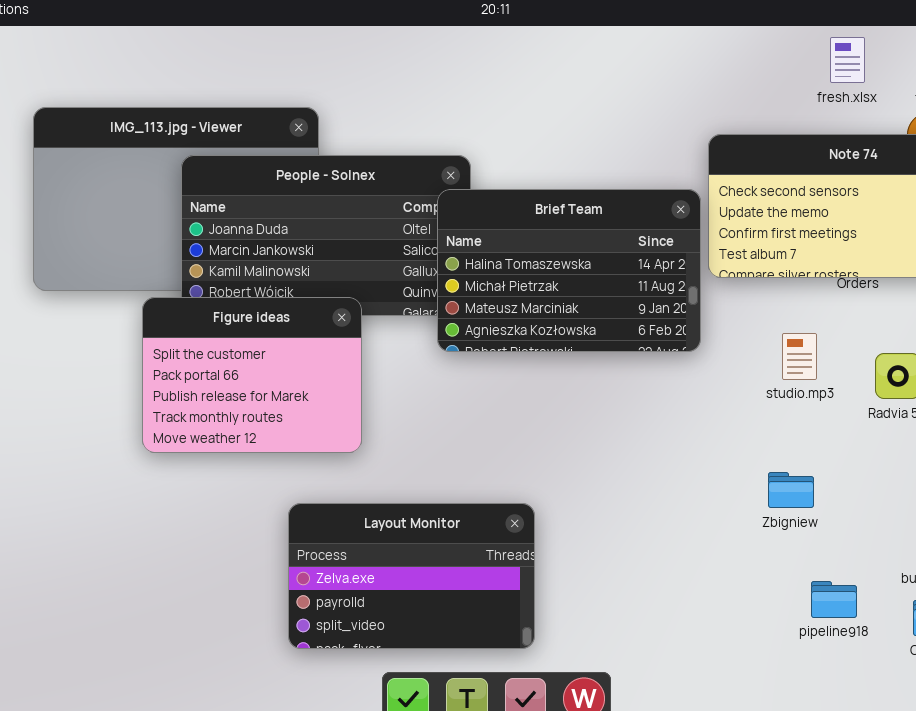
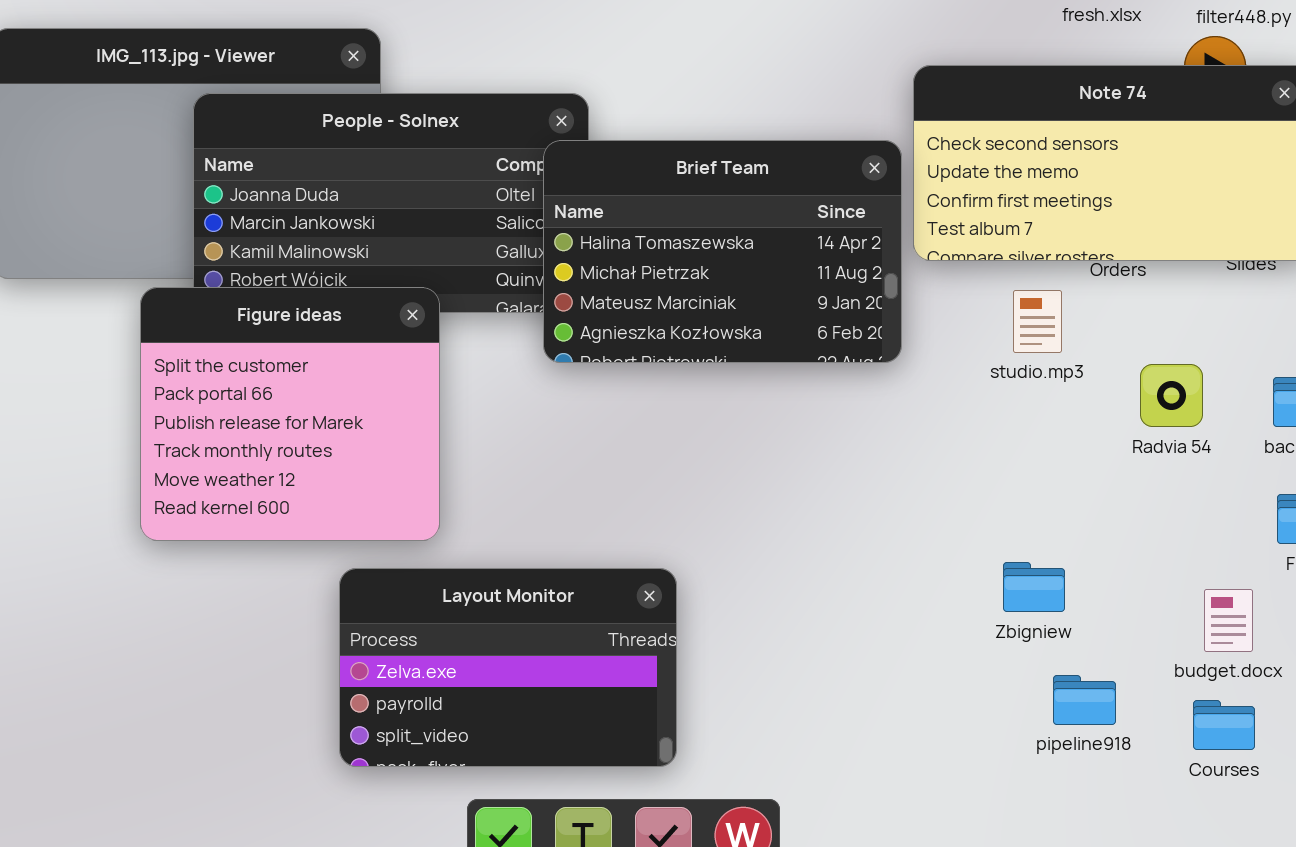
Figure ideas: [142,297,362,453] -> [140,287,440,541], resized
studio.mp3: [782,333,817,380] -> [1013,290,1062,353], moved
Zbigniew: [768,472,814,508] -> [1003,562,1065,612], moved

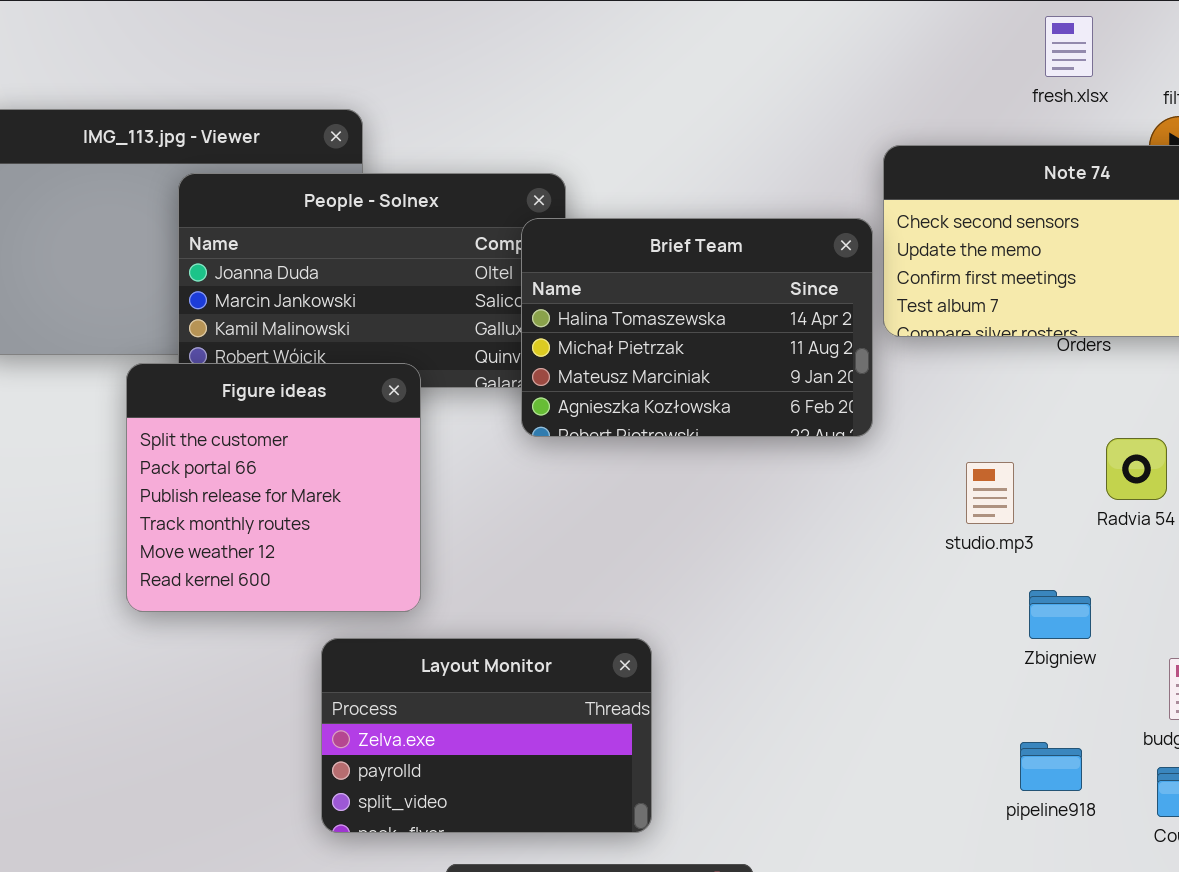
studio.mp3: [1013,290,1062,353] -> [966,462,1014,524], moved
Zbigniew: [1003,562,1065,612] -> [1029,590,1091,639], moved

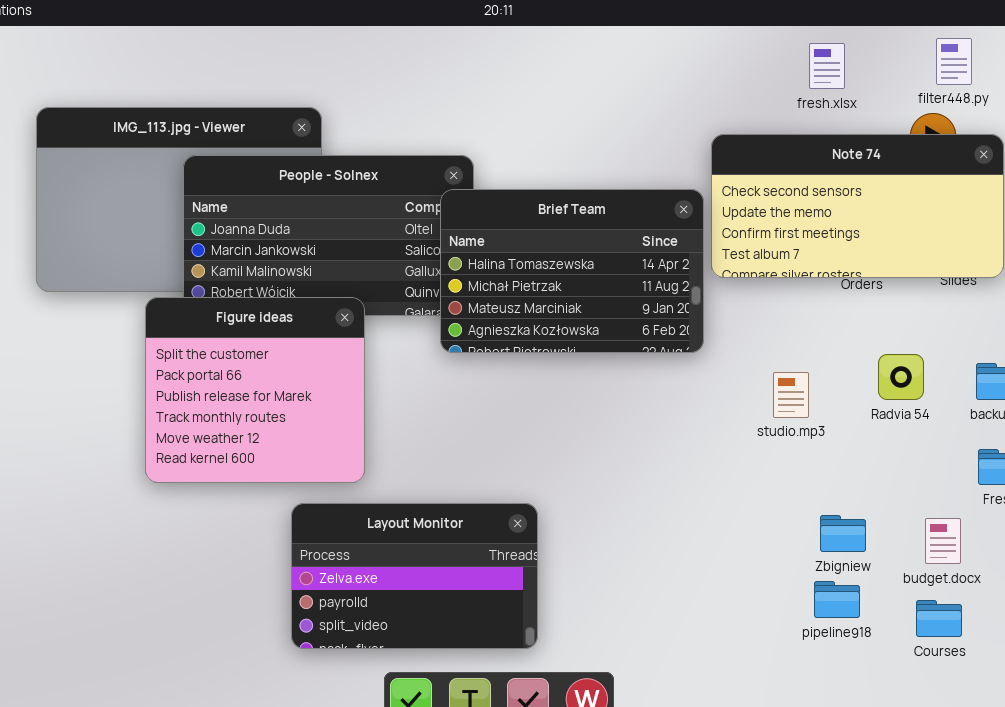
fresh.xlsx: [1045,16,1093,77] -> [809,43,845,89], moved
Zbigniew: [1029,590,1091,639] -> [820,515,866,552], moved

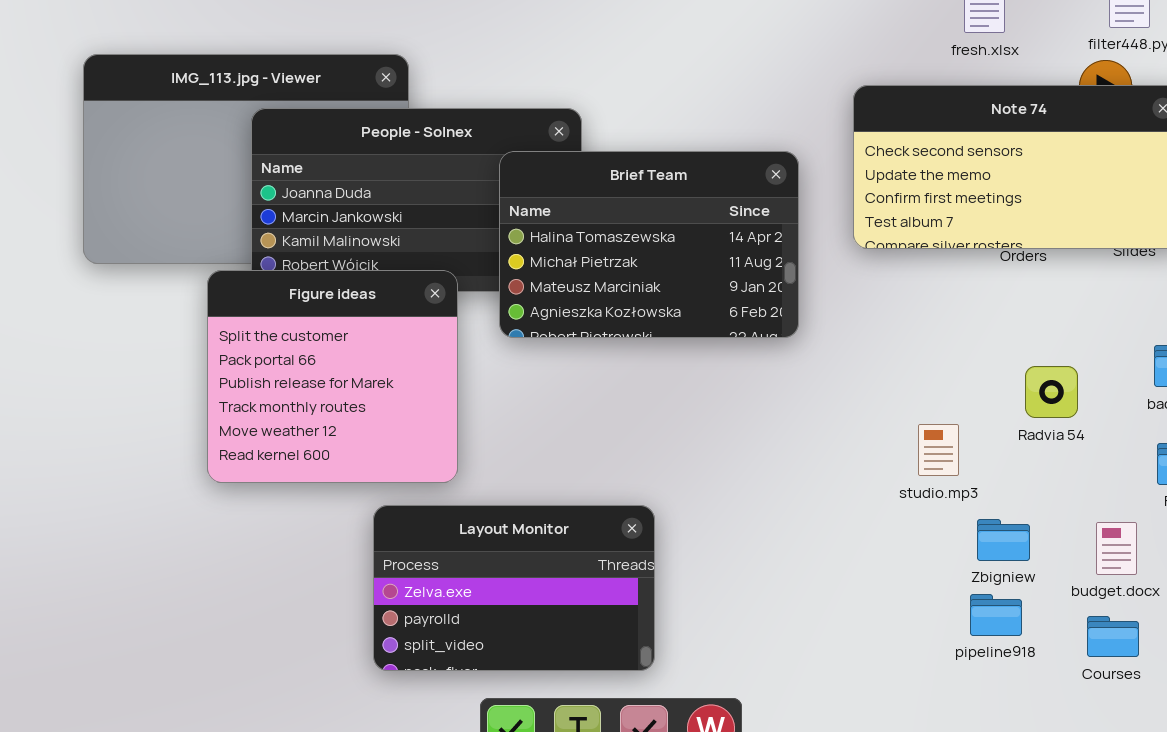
Brief Team: [440,189,704,353] -> [499,151,799,338], moved
Radvia 54: [878,354,924,400] -> [1025,366,1078,418], moved
studio.mp3: [773,372,809,418] -> [918,424,959,476], moved

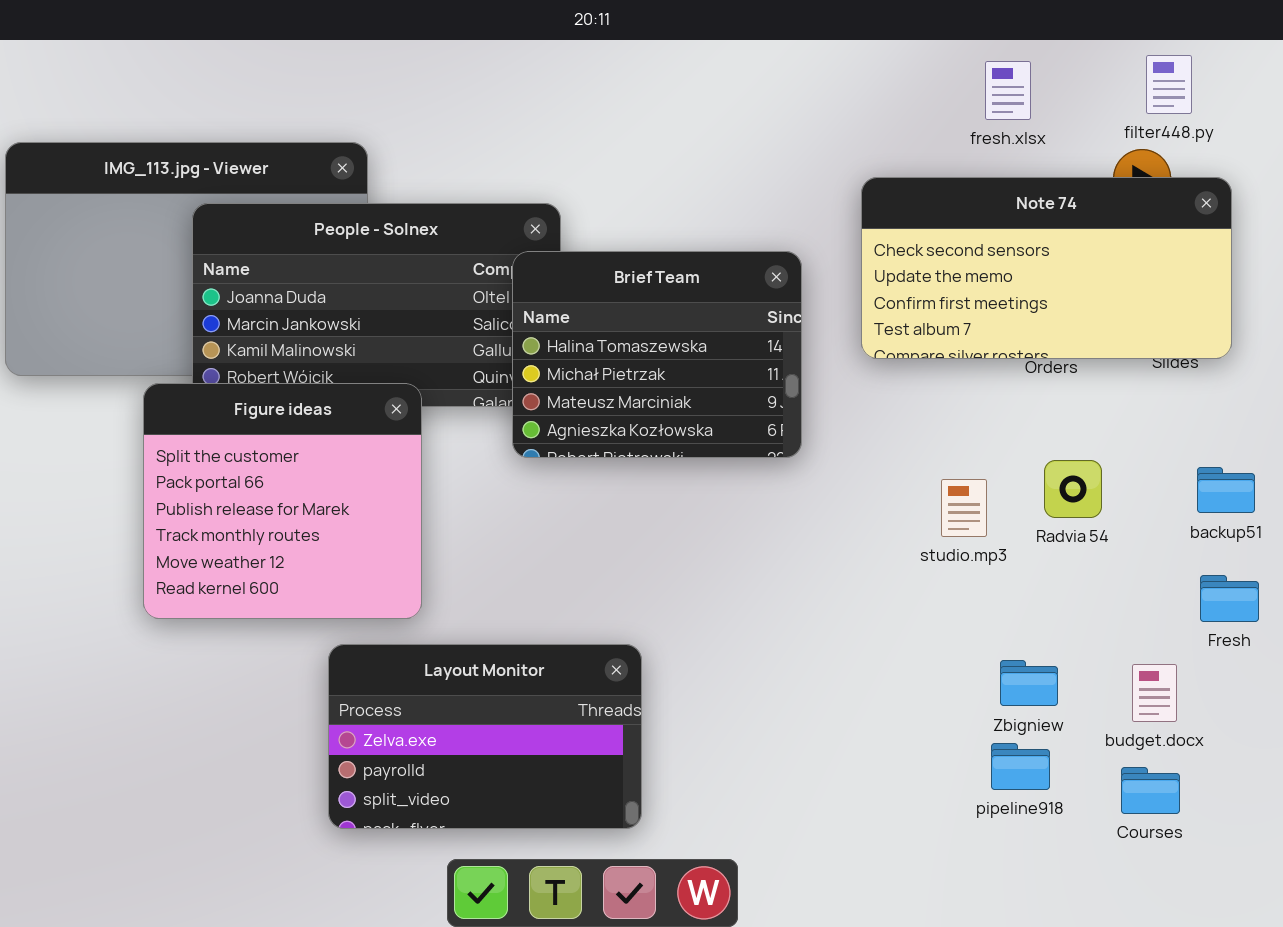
Brief Team: [499,151,799,338] -> [512,251,802,458], resized
Radvia 54: [1025,366,1078,418] -> [1044,460,1102,518], moved
studio.mp3: [918,424,959,476] -> [941,479,987,537], moved

